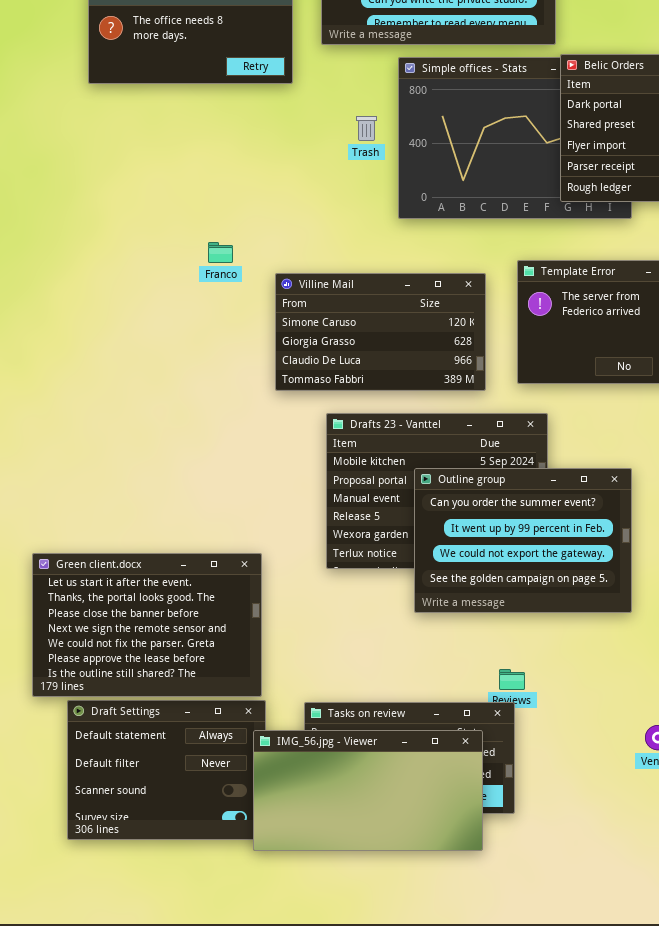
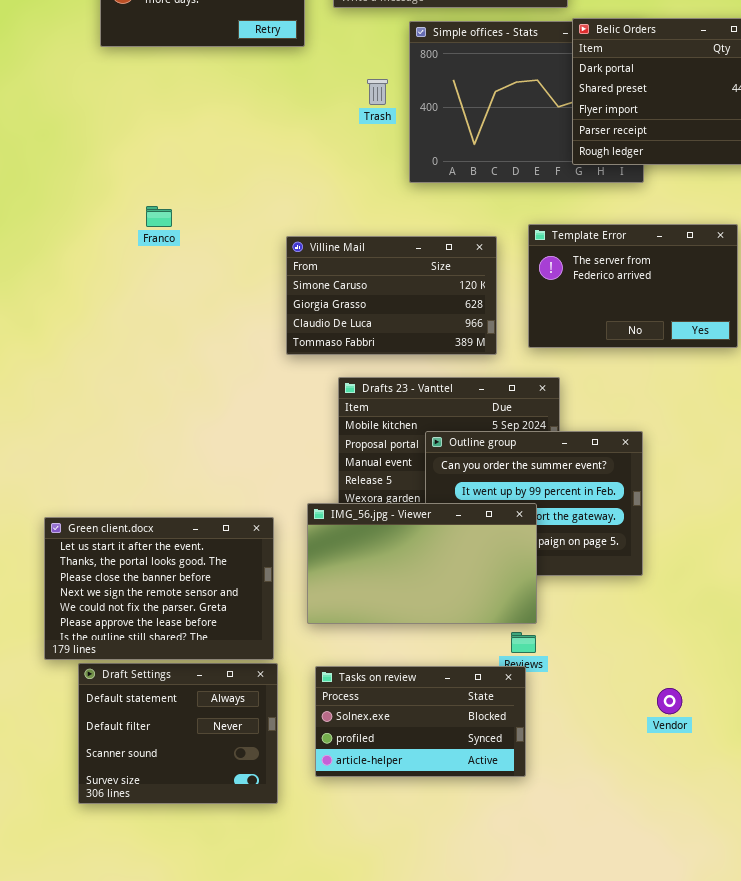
Franco: [208,242,233,263] -> [146,206,172,227], moved
IMG_56.jpg - Viewer: [253,730,483,851] -> [307,503,537,624], moved

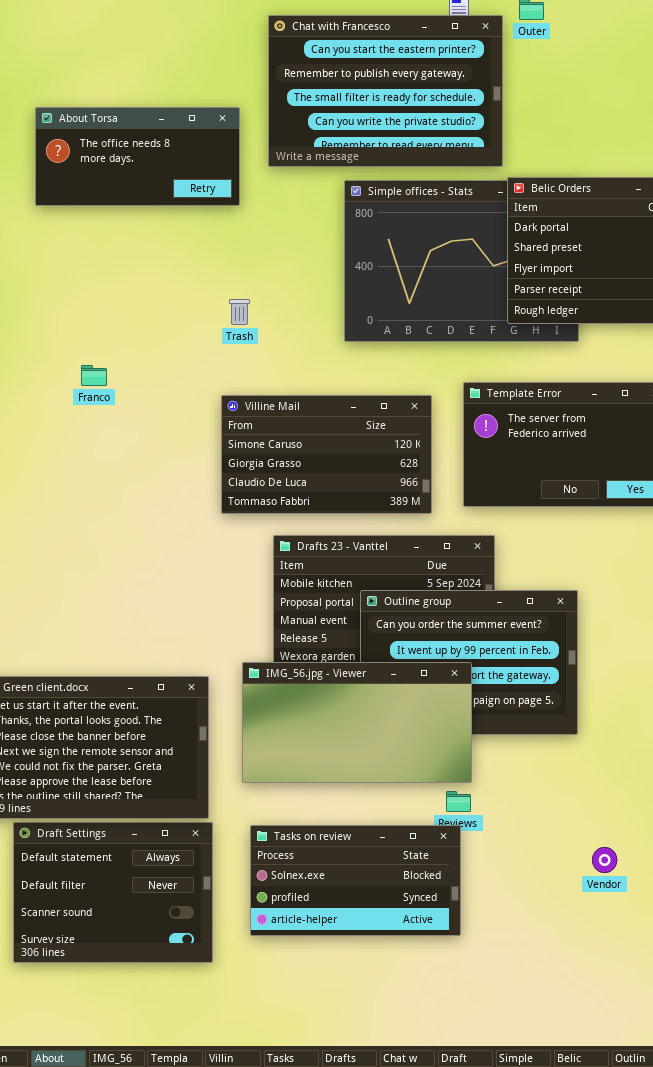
Trash: [367,79,388,105] -> [229,299,250,325], moved

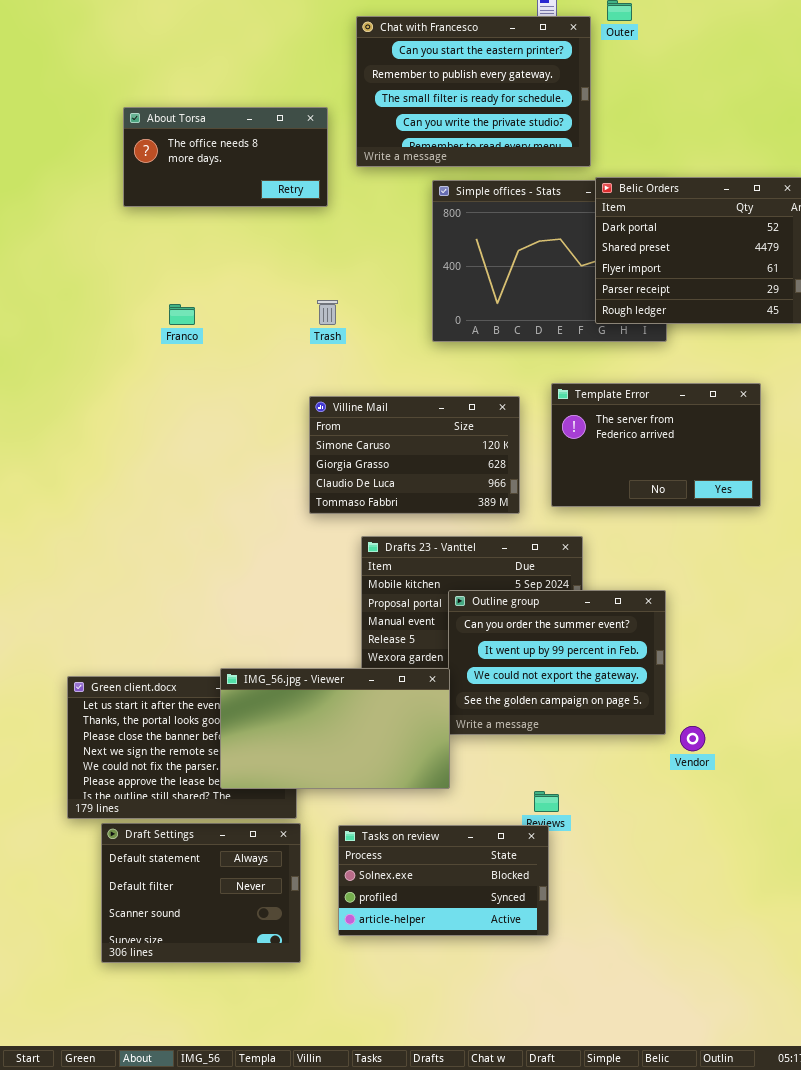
Franco: [81,365,107,386] -> [169,304,195,325], moved
IMG_56.jpg - Viewer: [242,662,472,783] -> [220,668,450,789], moved
Vendor: [592,847,617,873] -> [680,726,705,751], moved

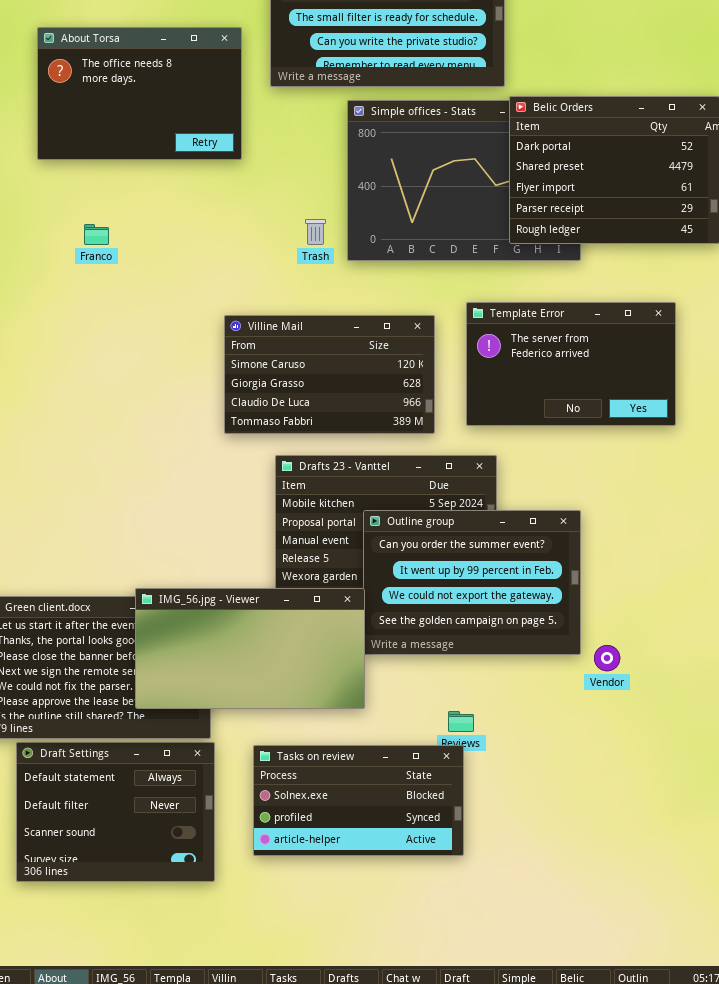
About Torsa: [123,107,328,207] -> [37,27,242,160], resized
Trash: [317,300,338,325] -> [305,219,326,245], moved

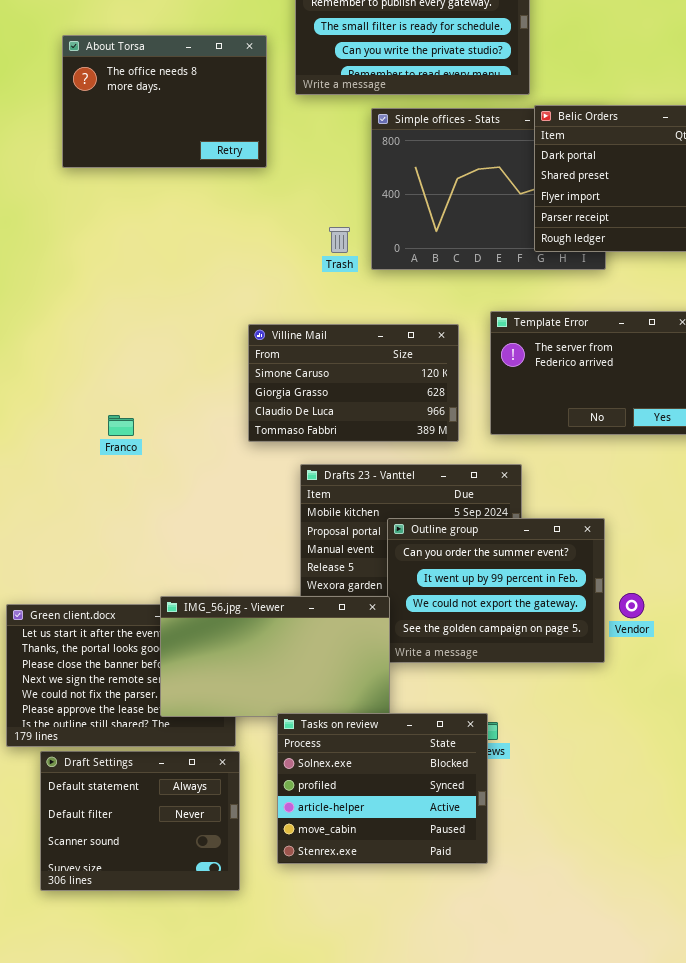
Franco: [84,224,109,245] -> [108,415,134,436], moved
Vendor: [594,645,620,671] -> [619,593,644,618], moved
Tasks on review: [253,745,464,856] -> [277,713,488,864], resized

